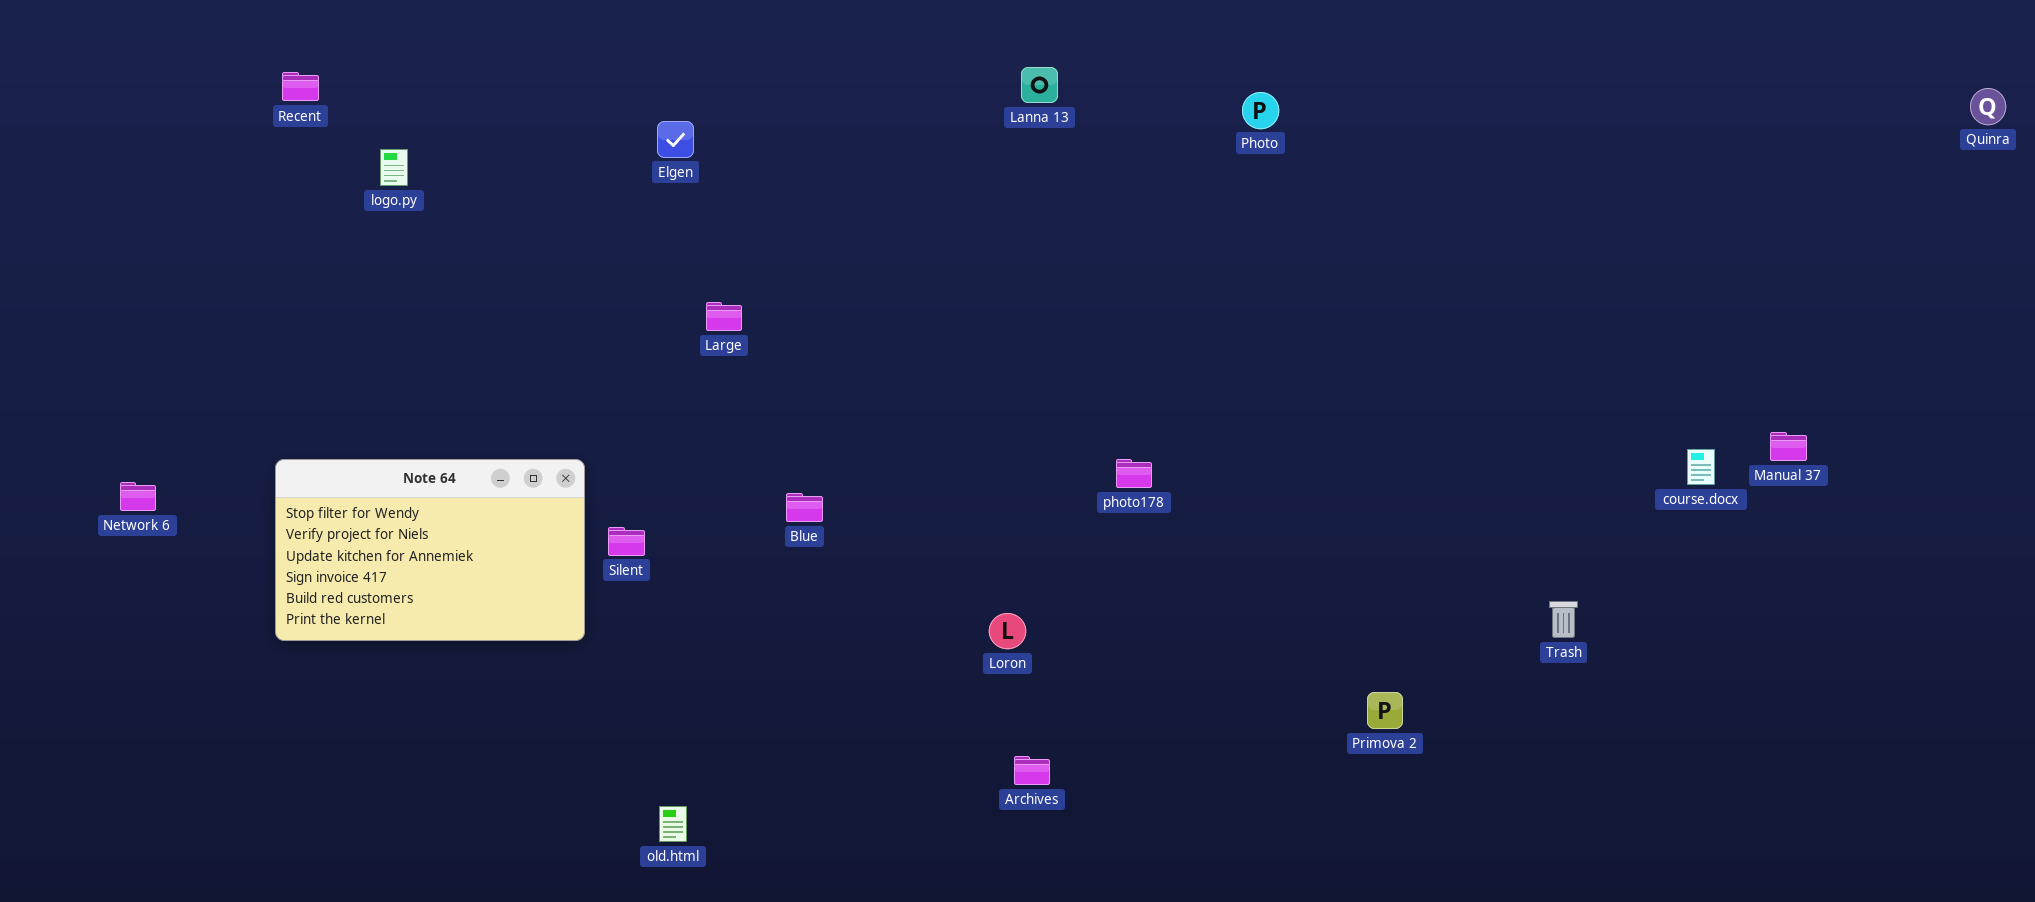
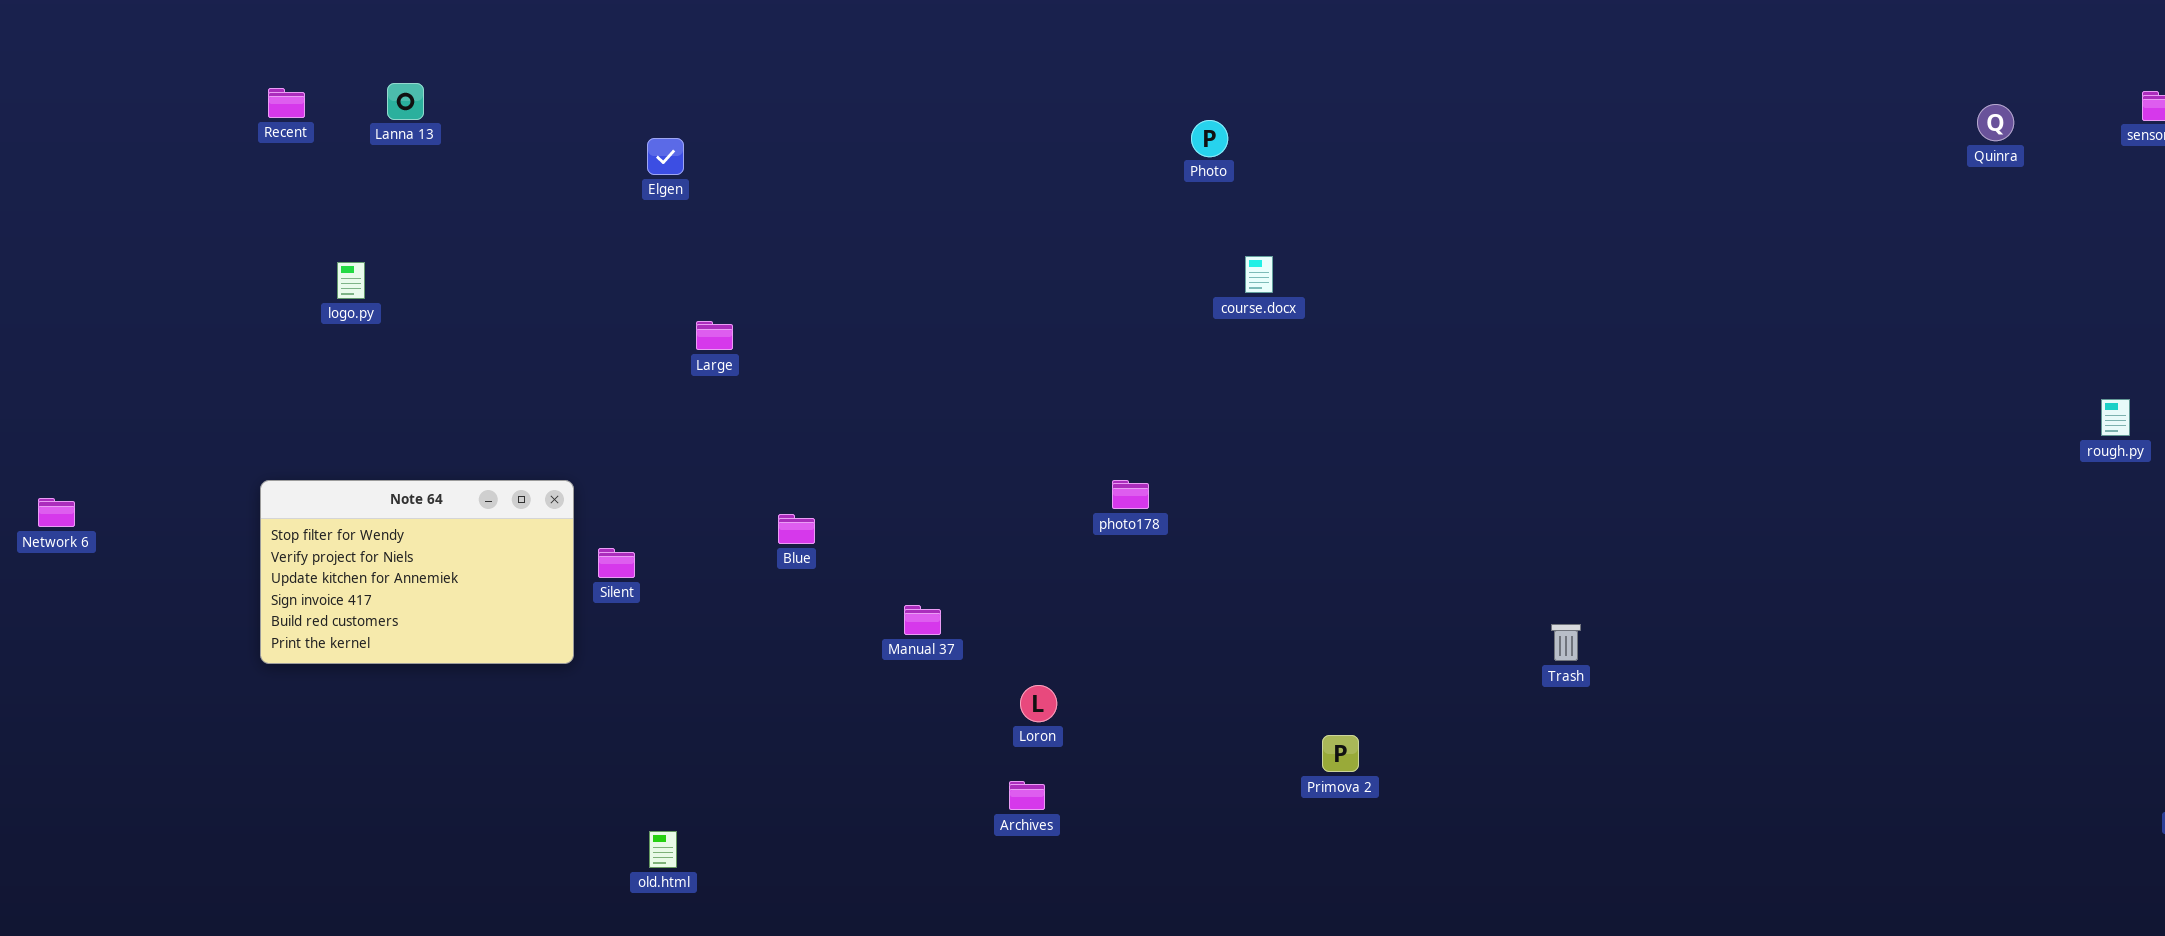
Lanna 13: [1021,67,1058,103] -> [387,83,424,120], moved
Photo: [1242,92,1279,129] -> [1191,120,1228,157], moved
logo.py: [380,149,408,186] -> [337,262,365,299], moved
Manual 37: [1770,432,1807,461] -> [904,605,941,635], moved
course.docx: [1687,449,1715,485] -> [1245,256,1273,293], moved
Network 6: [120,482,156,511] -> [38,498,75,527], moved
Loron: [989,613,1026,649] -> [1020,685,1057,722], moved
Primova 2: [1367,692,1403,729] -> [1322,735,1359,772], moved

